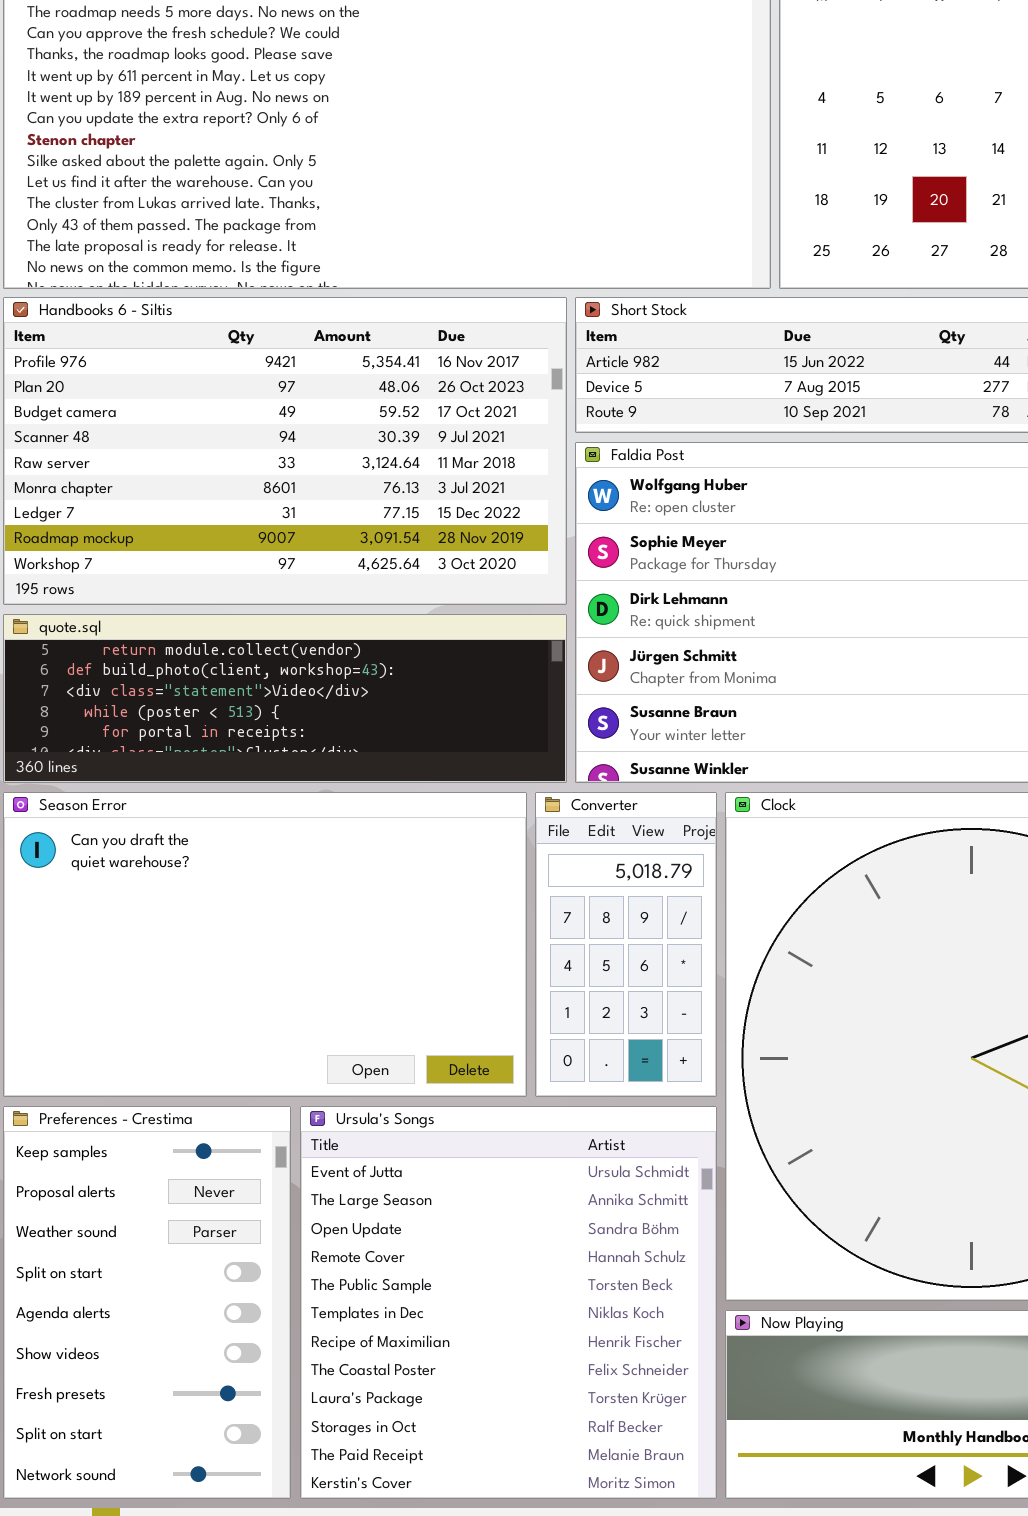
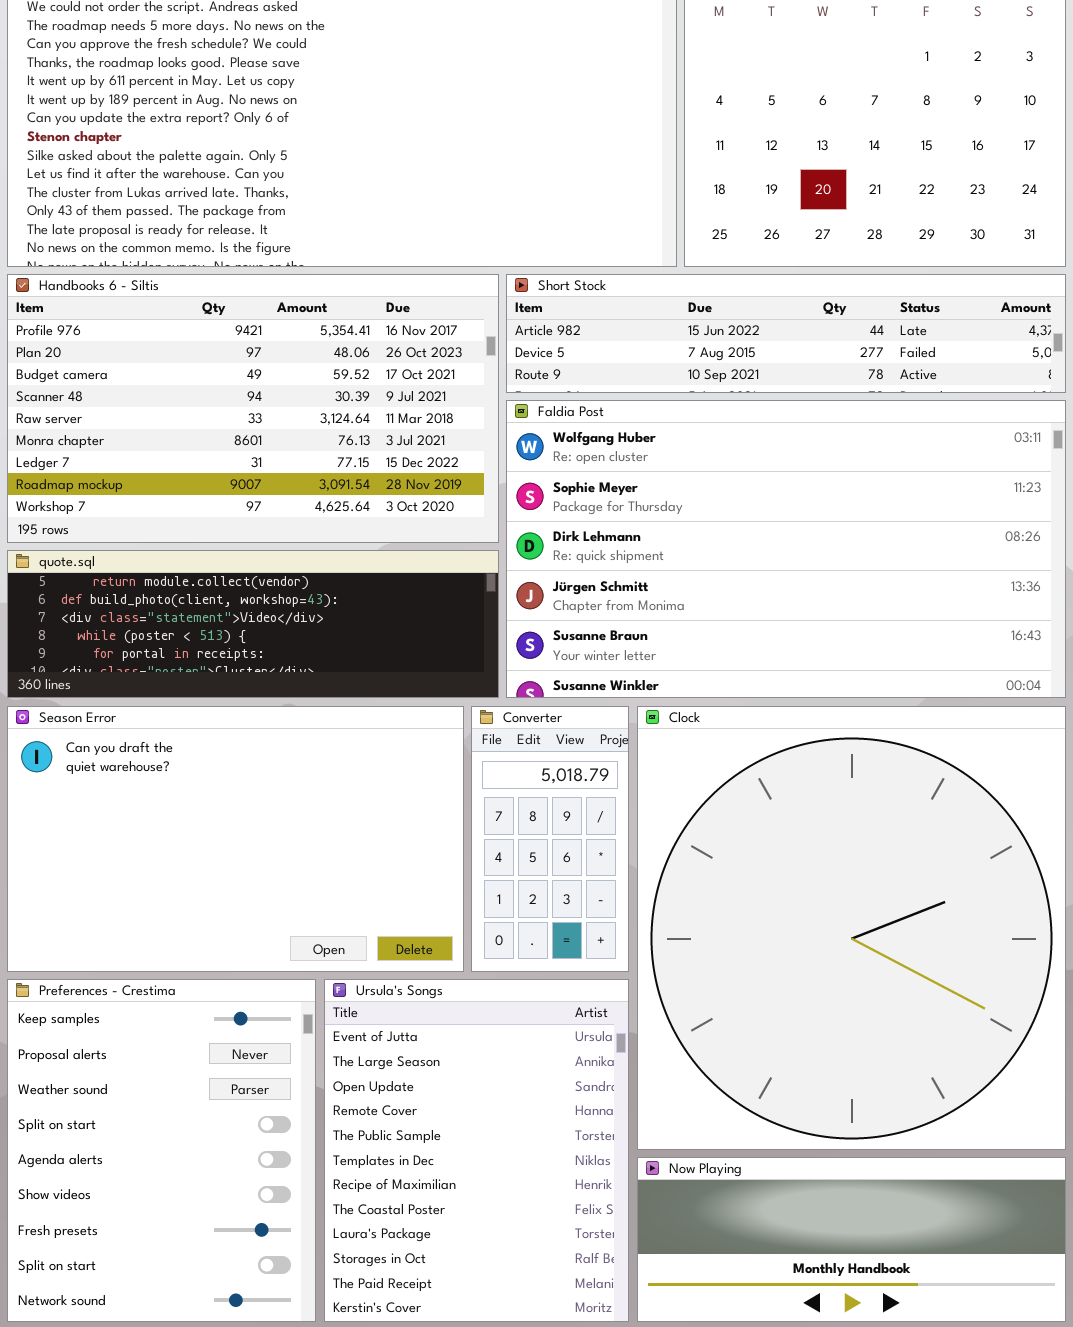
Preferences - Crestima: [3,1106,291,1499] -> [7,979,316,1322], resized
Ursula's Songs: [300,1106,717,1499] -> [324,979,629,1322], resized

